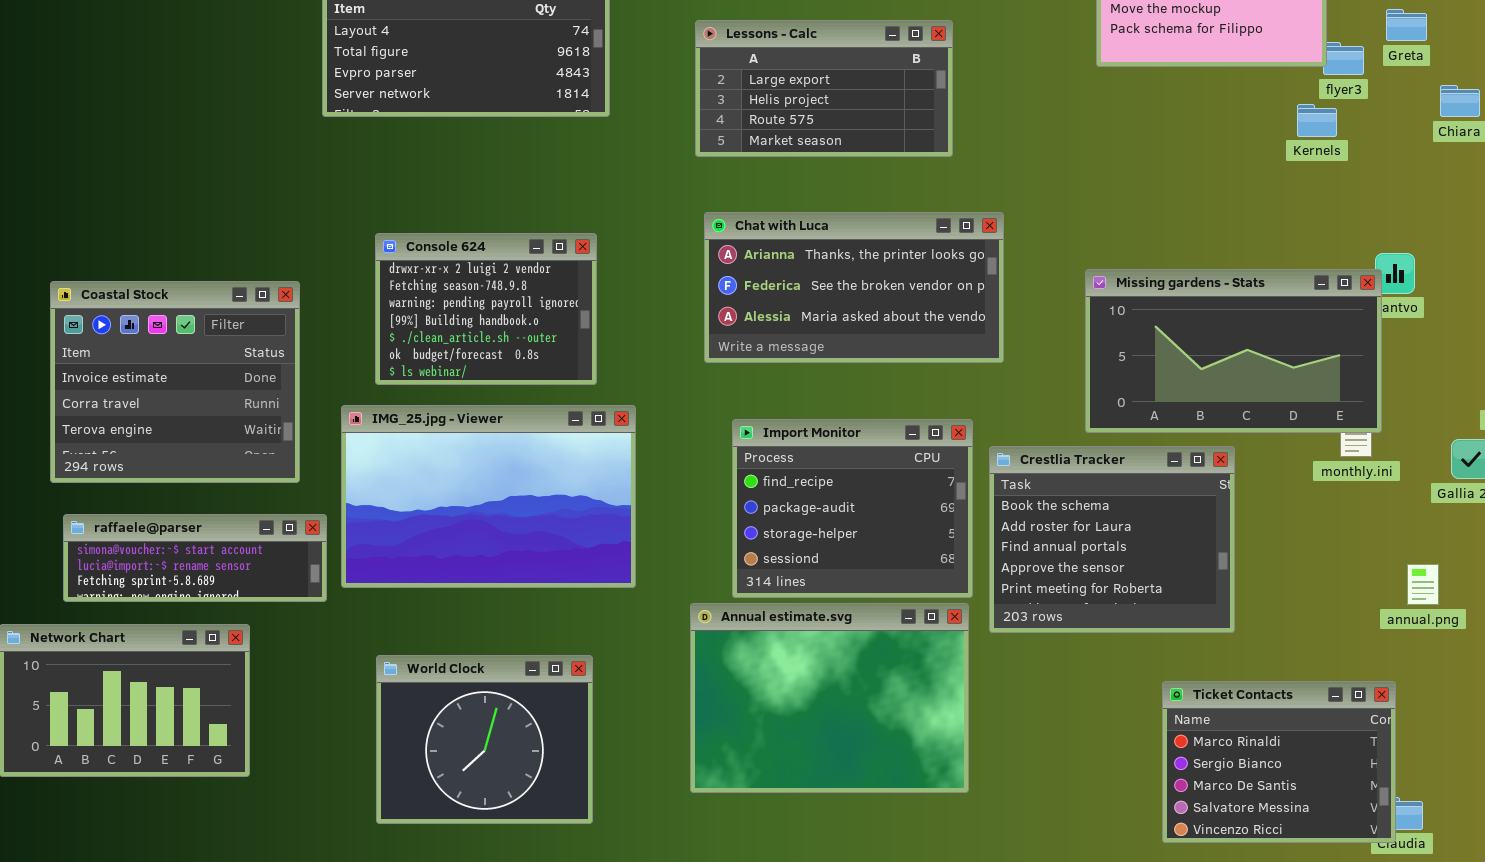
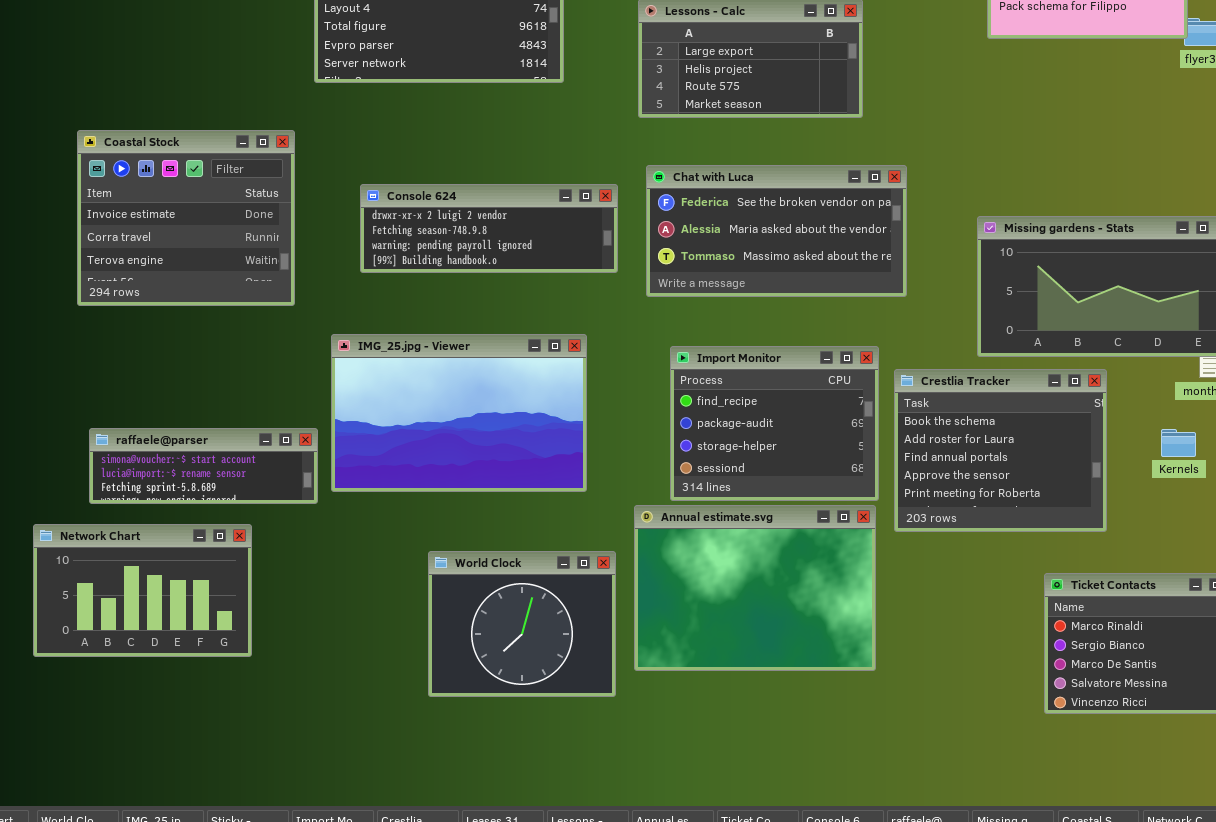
Kernels: [1297,104,1337,137] -> [1161,429,1196,457], moved
Chat with Luca: [704,212,1004,363] -> [646,165,907,297], scrolled down 1 row
Console 624: [375,233,597,385] -> [360,184,618,273], resized
Coastal Stock: [50,281,300,483] -> [77,130,295,306], moved
World Clock: [376,655,593,824] -> [428,551,616,697], moved

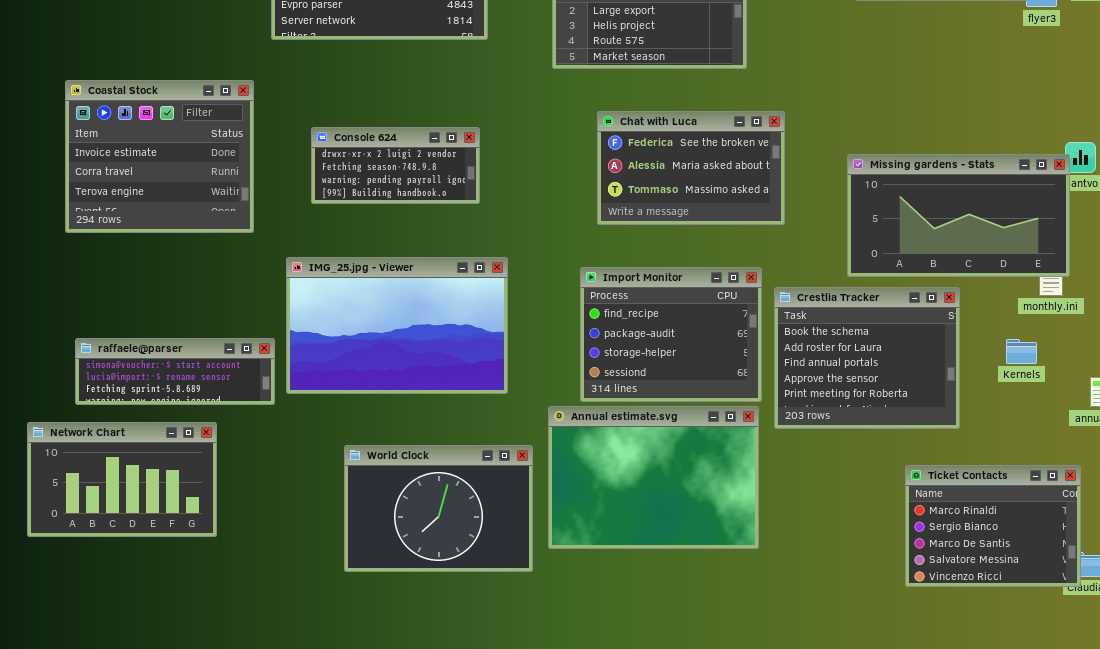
Chat with Luca: [646,165,907,297] -> [597,111,785,225], resized
Console 624: [360,184,618,273] -> [311,127,480,204], resized
World Clock: [428,551,616,697] -> [344,445,533,572], resized

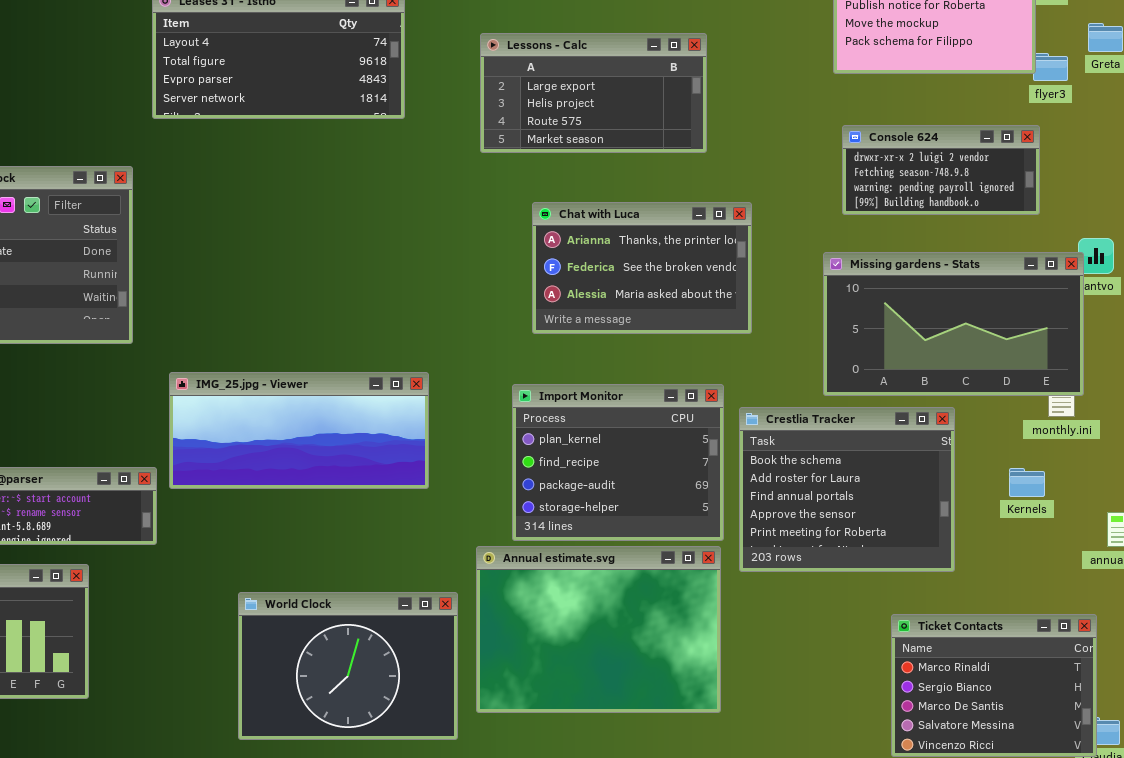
Chat with Luca: [597,111,785,225] -> [532,202,752,334], scrolled up 1 row
Console 624: [311,127,480,204] -> [842,125,1040,215], moved
IMG_25.jpg - Viewer: [286,257,508,394] -> [169,372,429,489], resized
Import Monitor: [580,267,762,402] -> [512,384,724,541], scrolled up 1 row

